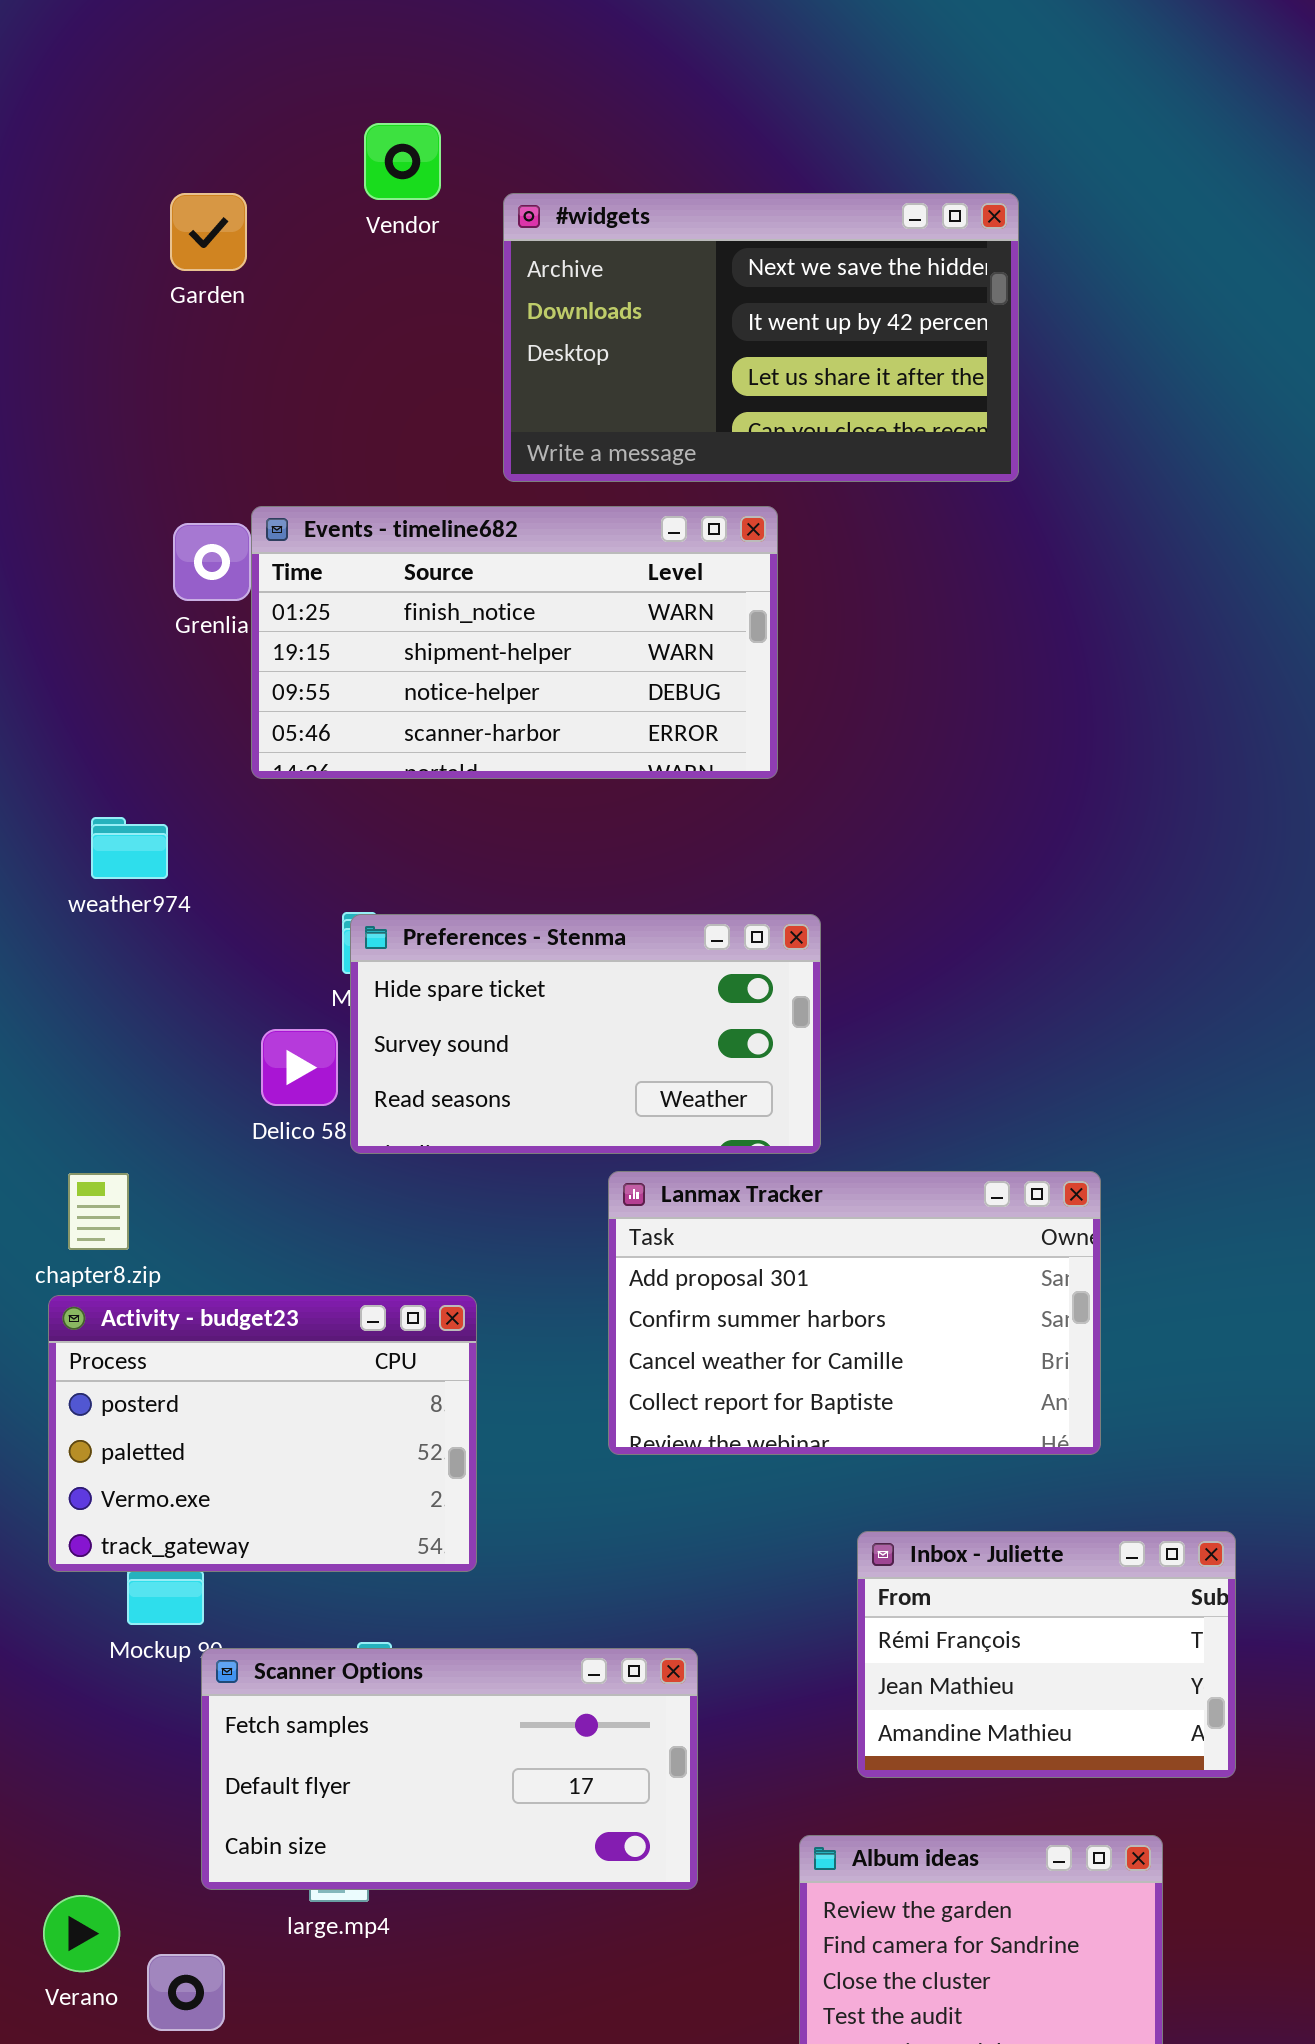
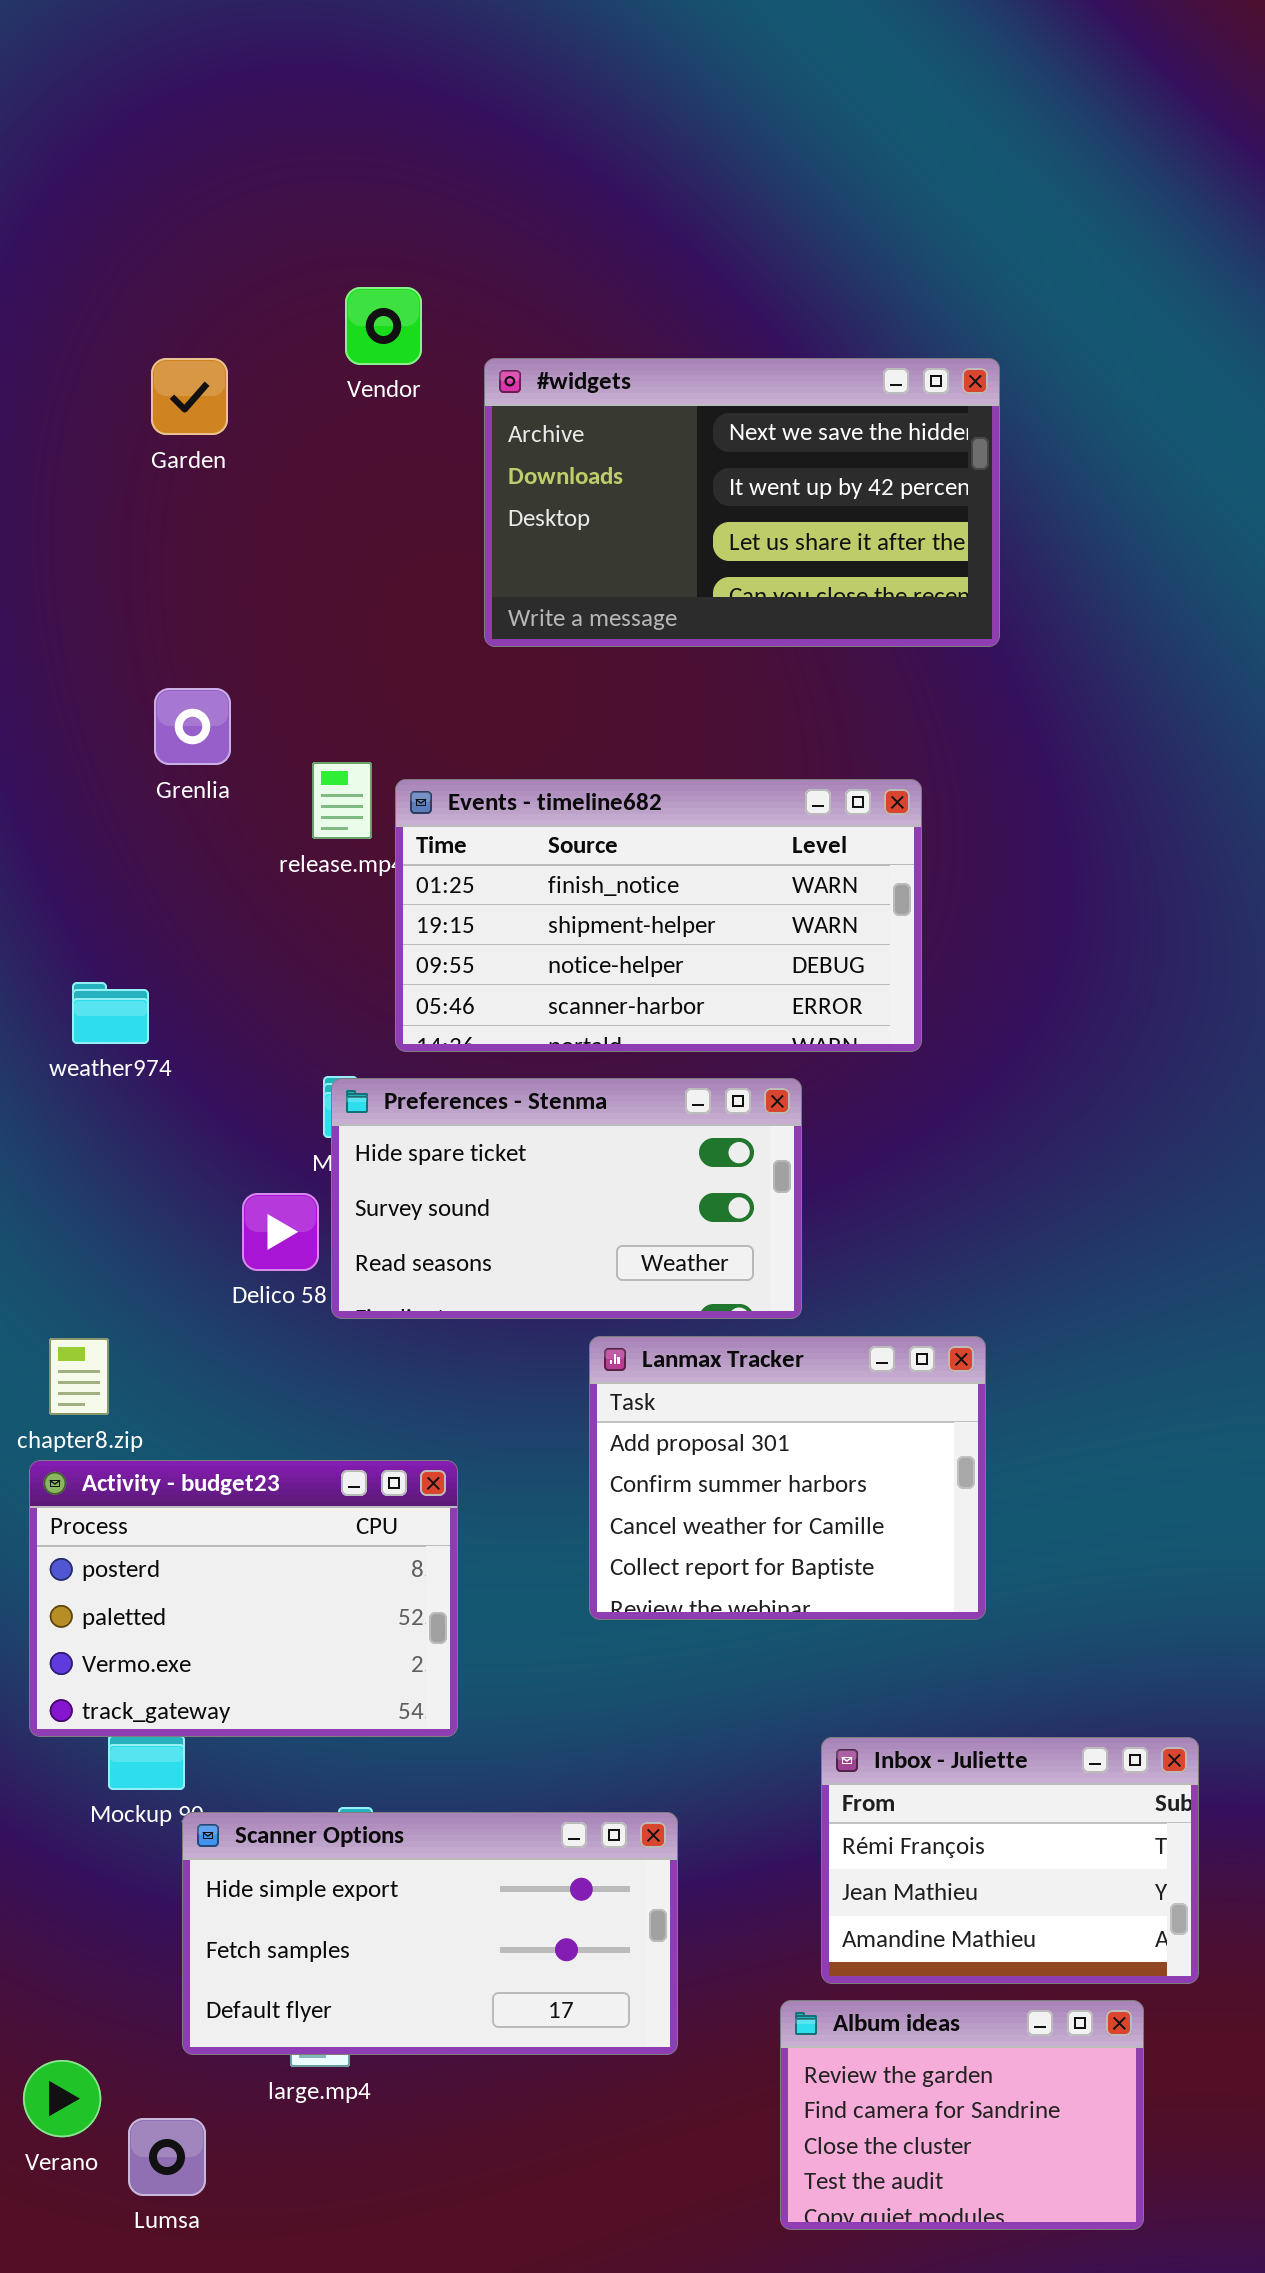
Events - timeline682: [251,506,778,779] -> [395,779,922,1052], moved
Lanmax Tracker: [608,1171,1101,1455] -> [589,1336,986,1620], resized
Inbox - Juliette: [857,1531,1236,1778] -> [821,1737,1199,1984], moved
Scanner Options: [201,1648,698,1890] -> [182,1812,678,2055], scrolled up 1 row

